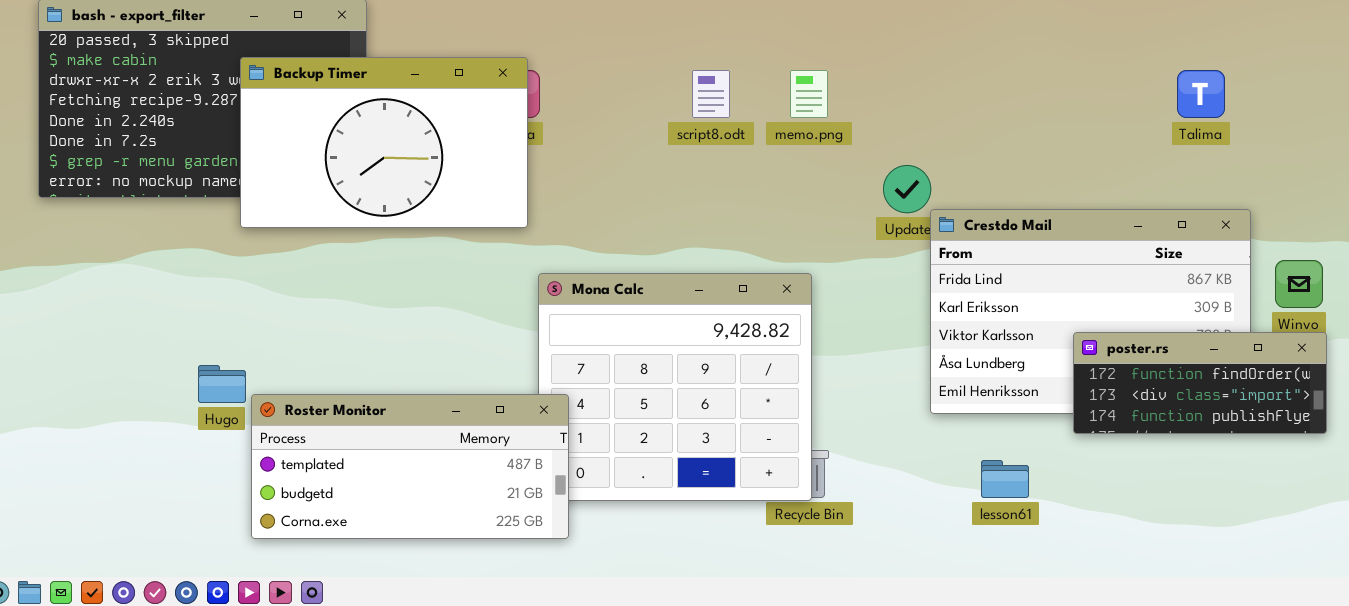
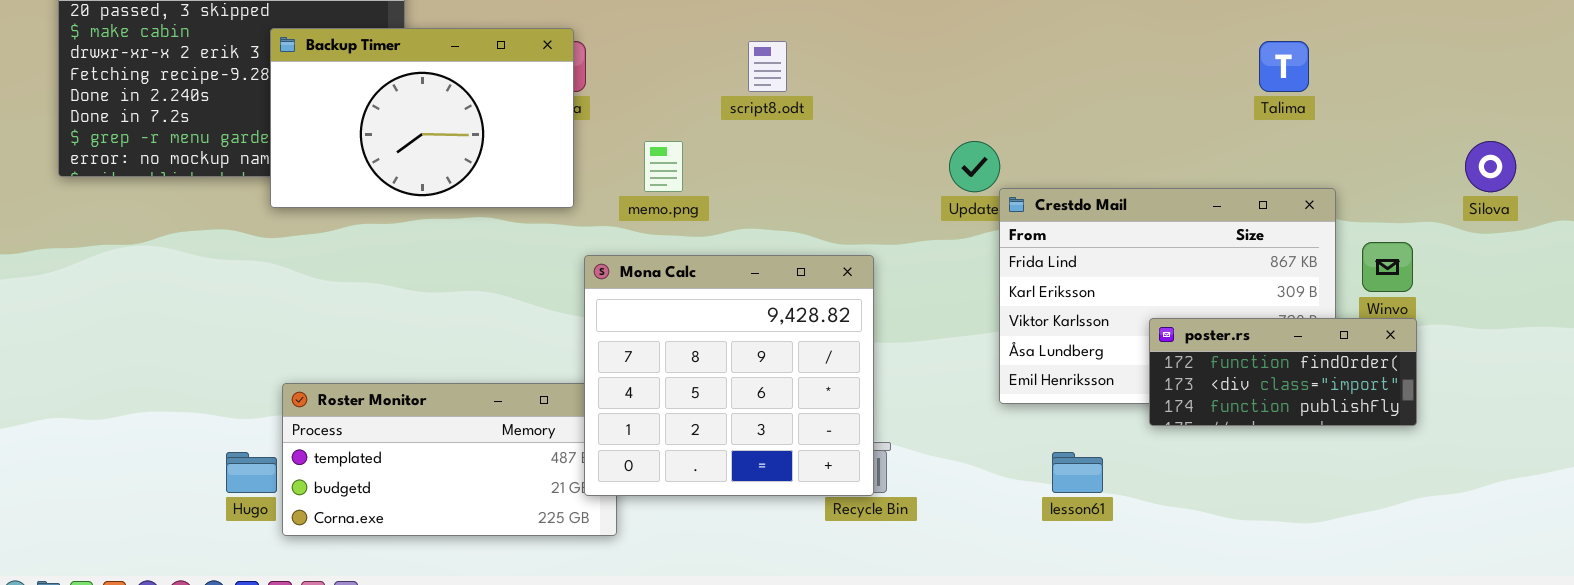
memo.png: [790,70,828,118] -> [644,141,683,192], moved
Mona Calc: [538,273,812,501] -> [584,255,874,496], raised
Hugo: [198,365,246,403] -> [226,452,277,493], moved

